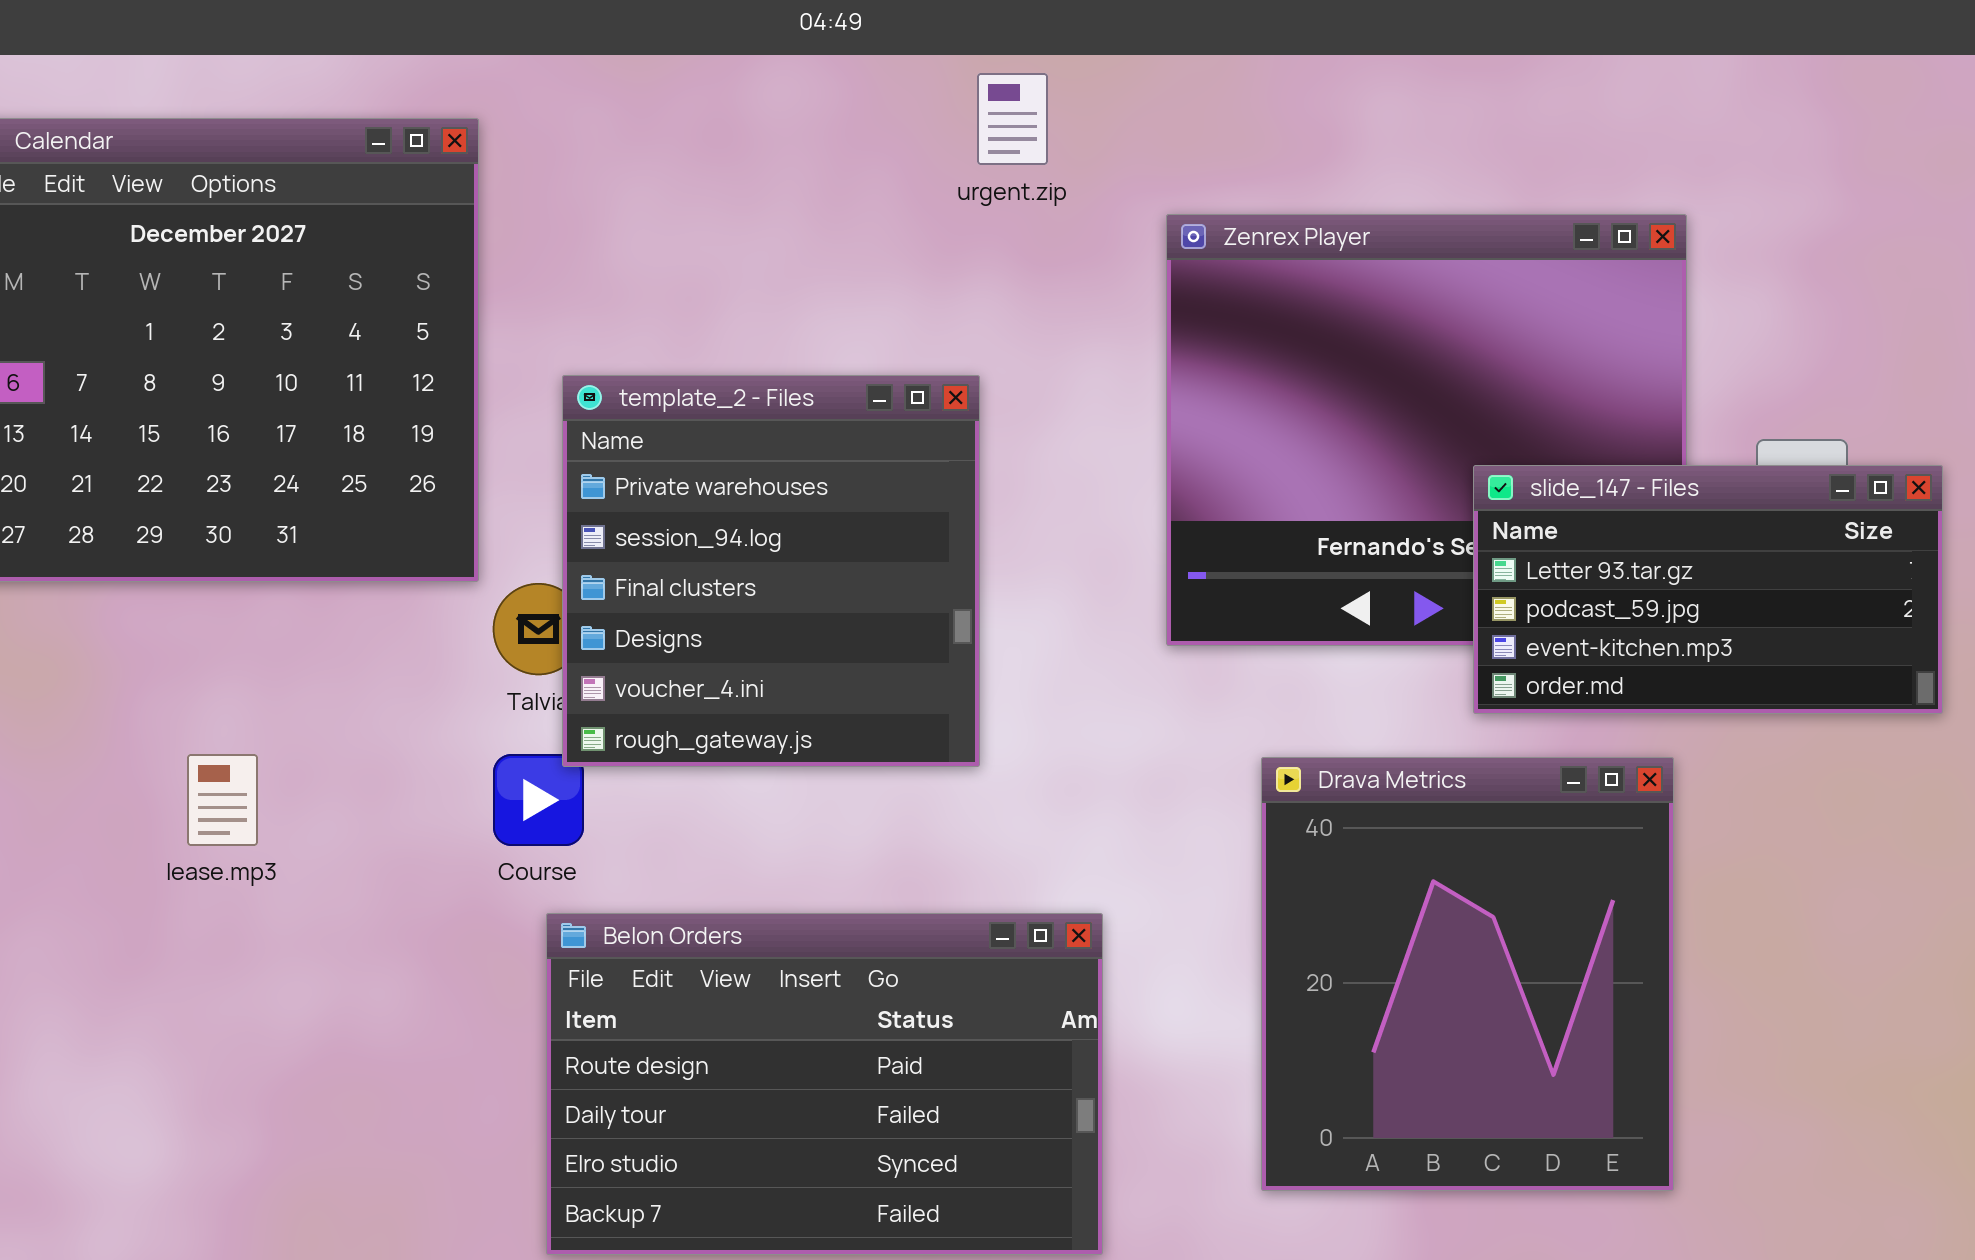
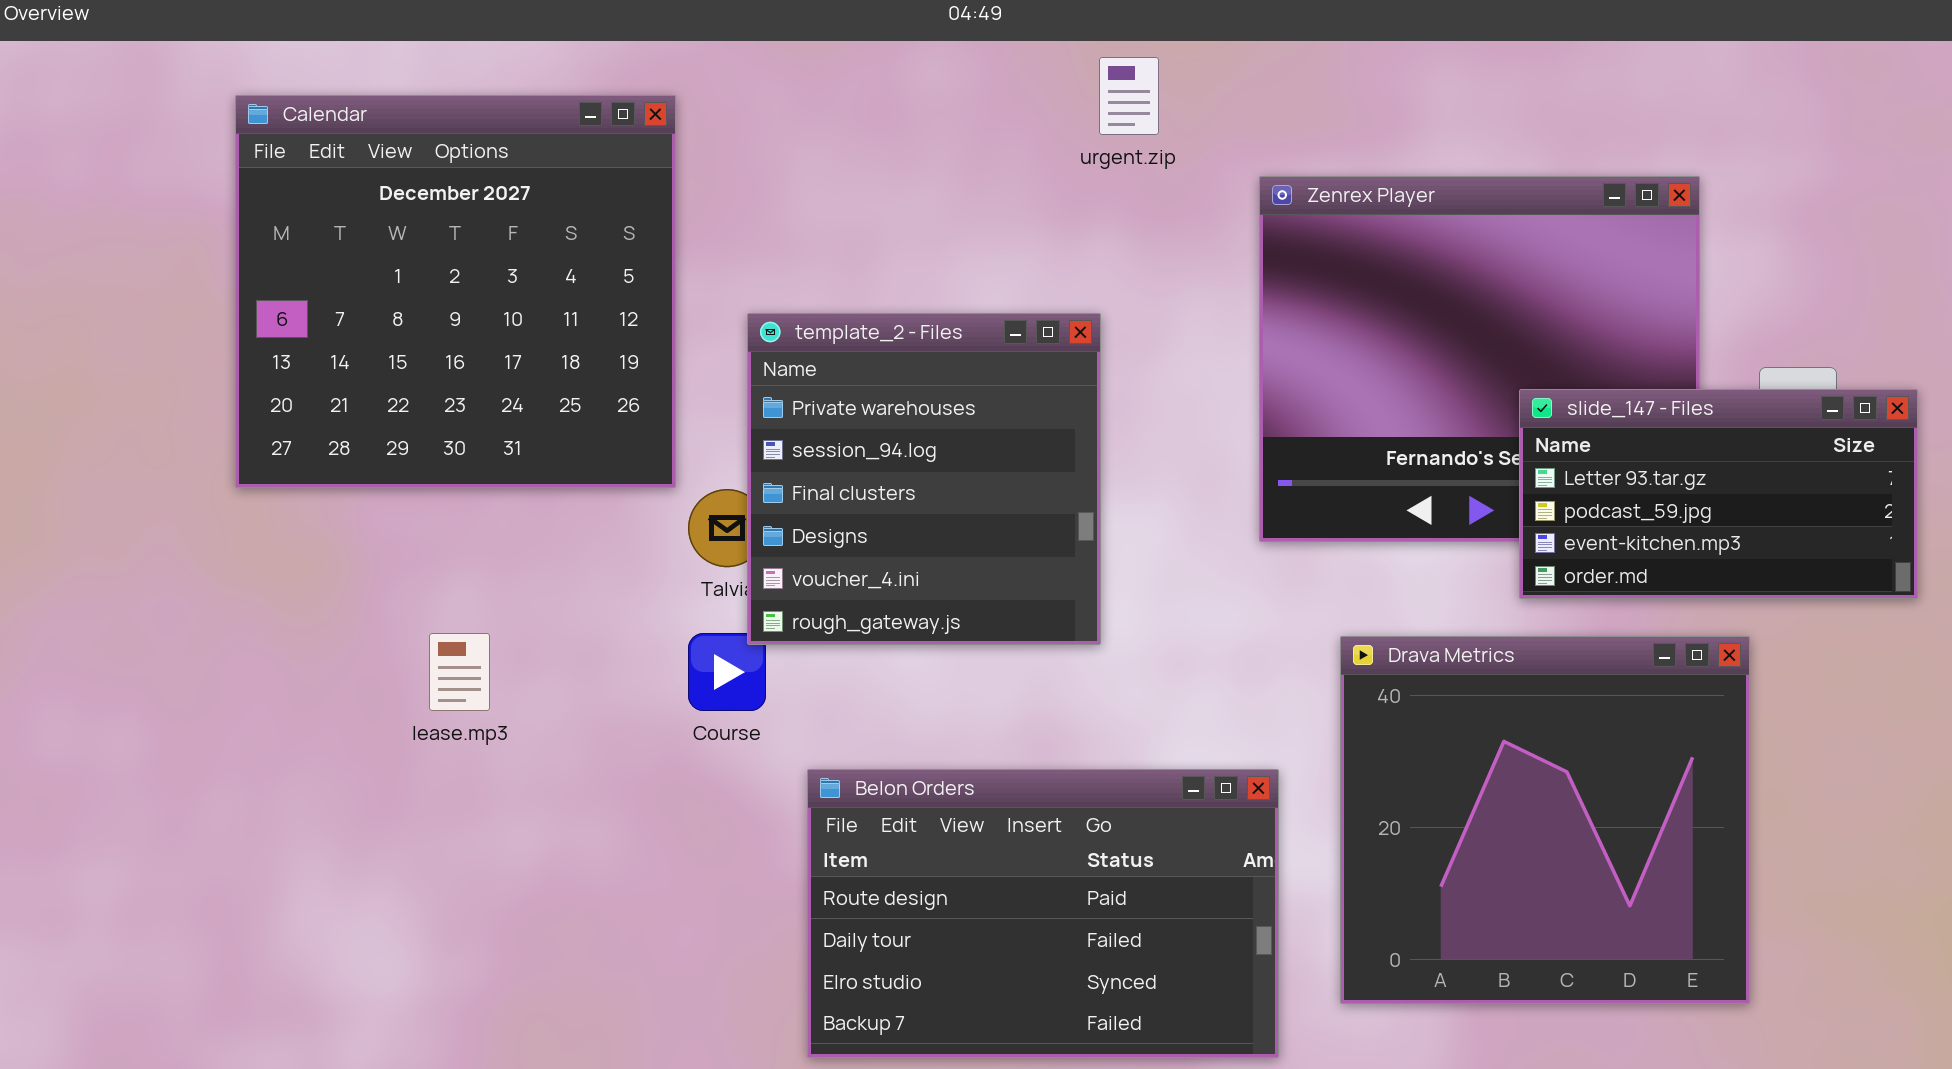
Drava Metrics: [1261,757,1674,1191] -> [1340,636,1750,1004], resized
Belon Orders: [546,913,1103,1255] -> [807,769,1279,1058], moved

